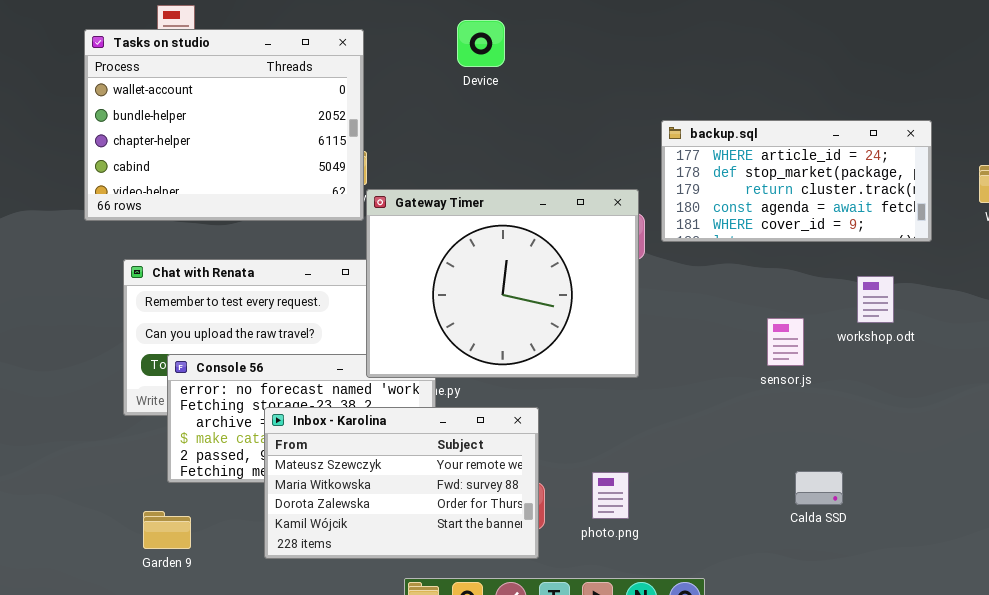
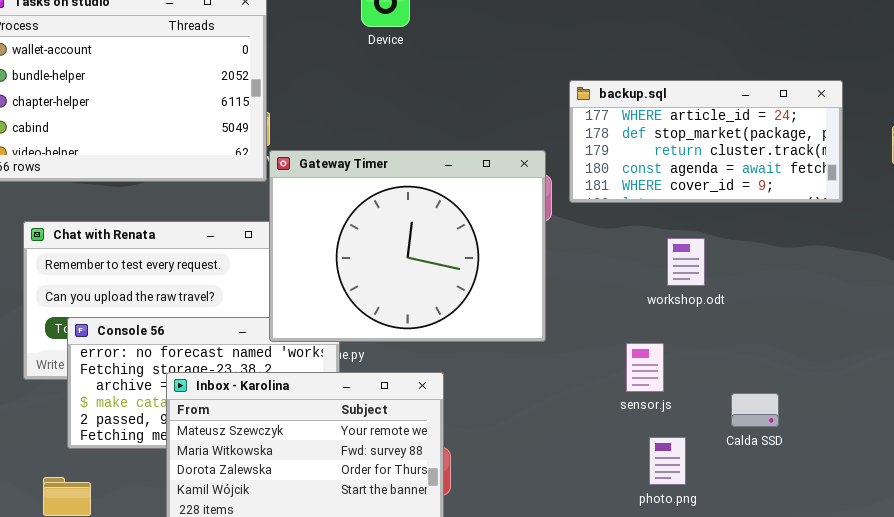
workshop.odt: [857,276,894,323] -> [667,238,705,286], moved
sensor.js: [767,318,804,366] -> [626,343,664,392], moved
Calda SSD: [795,471,843,505] -> [731,393,779,427], moved
photo.png: [592,472,629,519] -> [649,437,686,485], moved

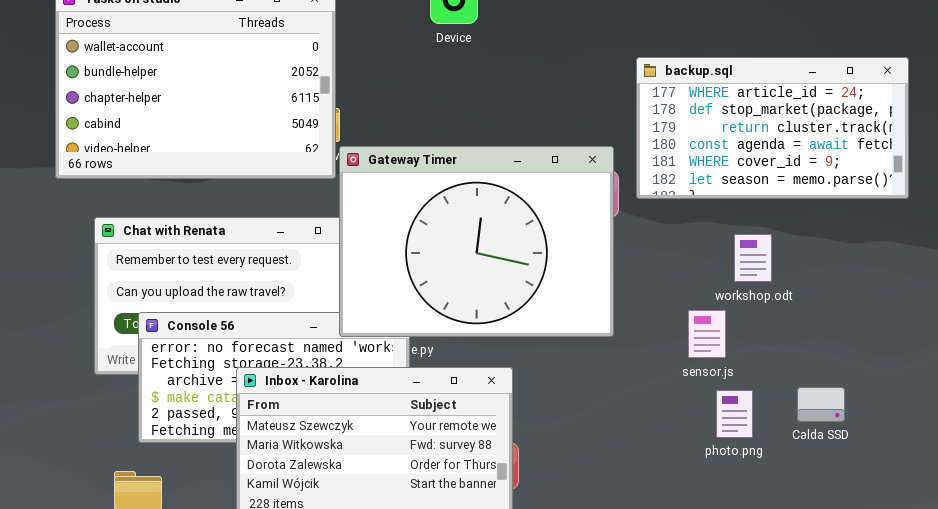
backup.sql: [569,80,843,203] -> [636,57,909,199], resized
sensor.js: [626,343,664,392] -> [688,310,726,358], moved
photo.png: [649,437,686,485] -> [716,390,753,438], moved

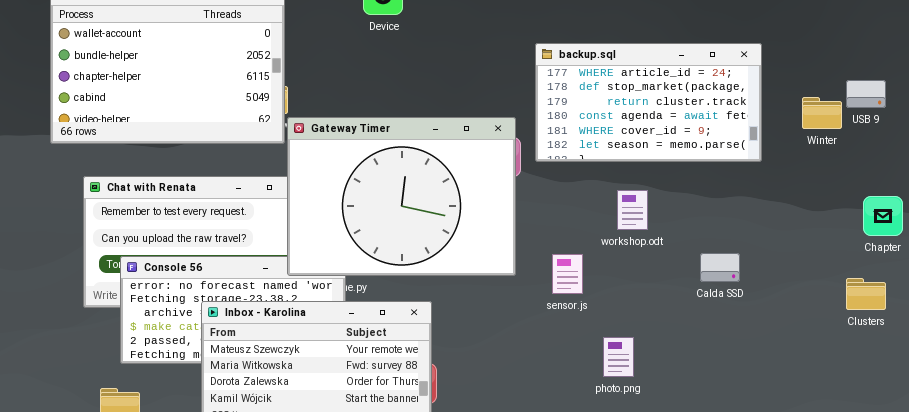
sensor.js: [688,310,726,358] -> [552,254,583,294], moved
Calda SSD: [797,387,845,422] -> [700,253,740,282], moved
photo.png: [716,390,753,438] -> [603,337,634,377], moved

